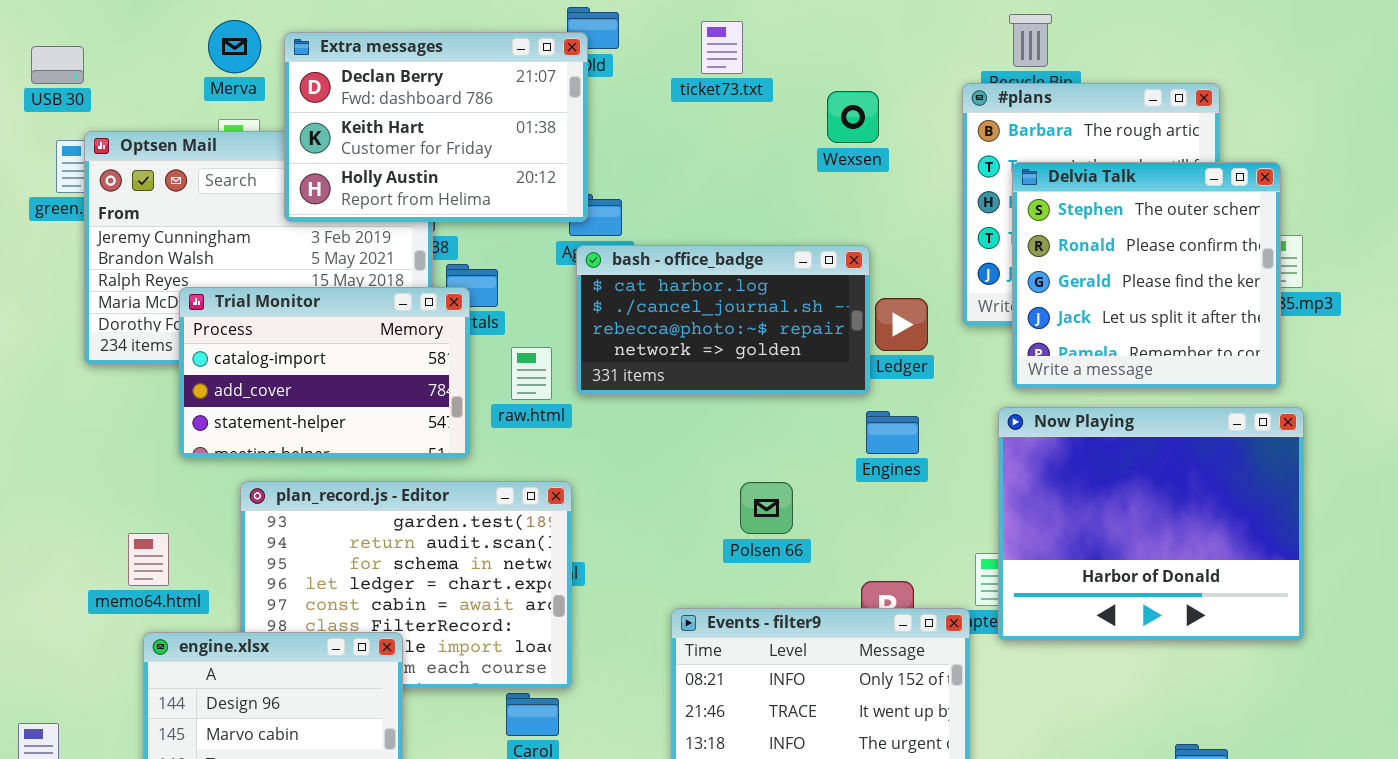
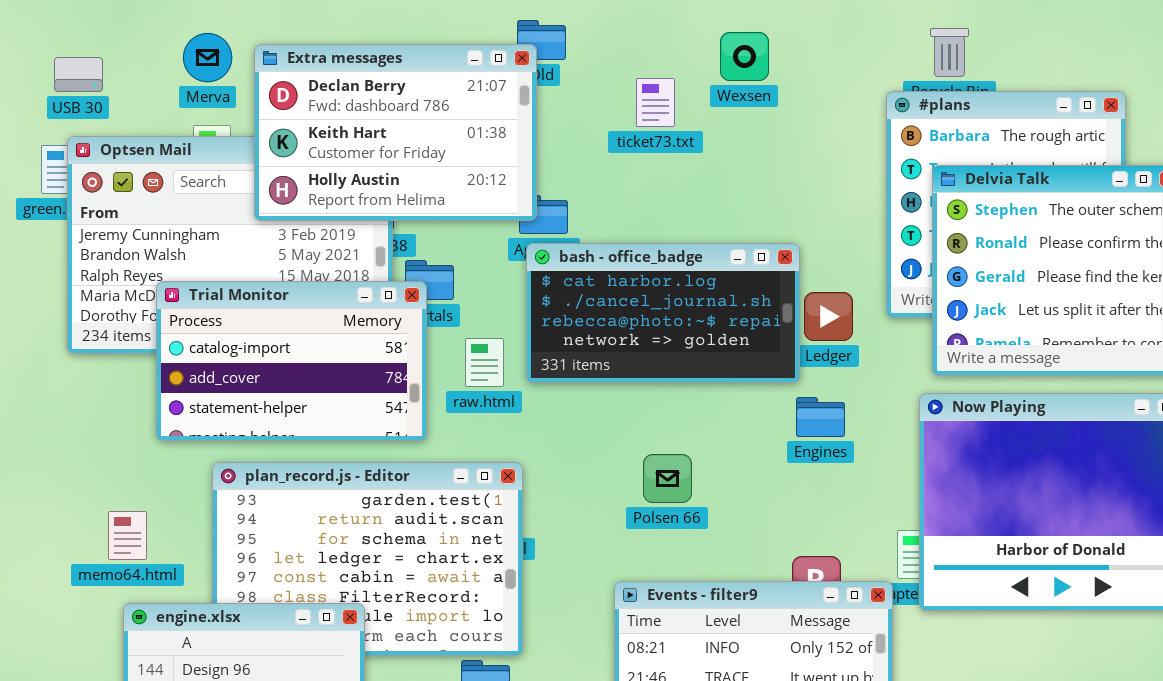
ticket73.txt: [701,21,743,74] -> [636,78,675,127], moved
USB 30: [31,46,84,84] -> [54,57,103,92], moved
Wexsen: [827,91,879,143] -> [720,32,769,81], moved
Polsen 66: [740,482,793,534] -> [643,454,692,503], moved

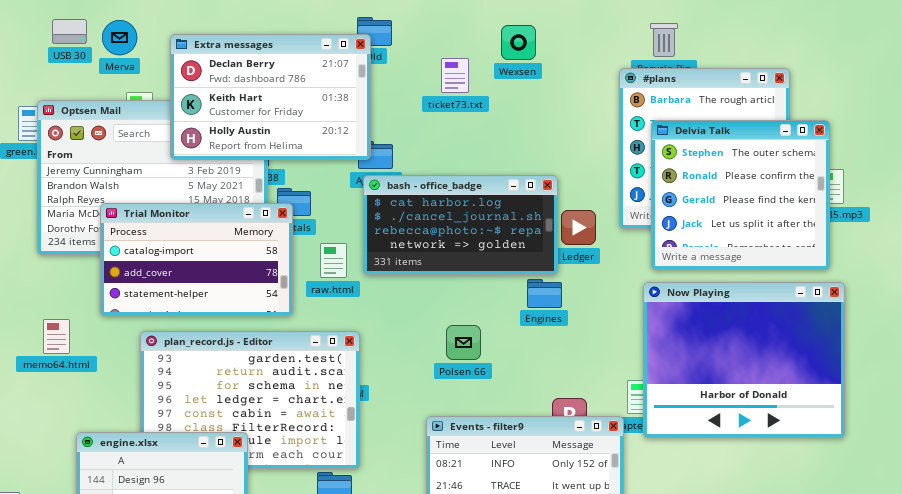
Merva: [183,33,232,82] -> [102,20,137,55], moved
USB 30: [54,57,103,92] -> [52,19,87,44], moved
Engines: [796,397,845,437] -> [527,279,562,308], moved
memo64.html: [108,511,147,560] -> [43,319,70,354], moved

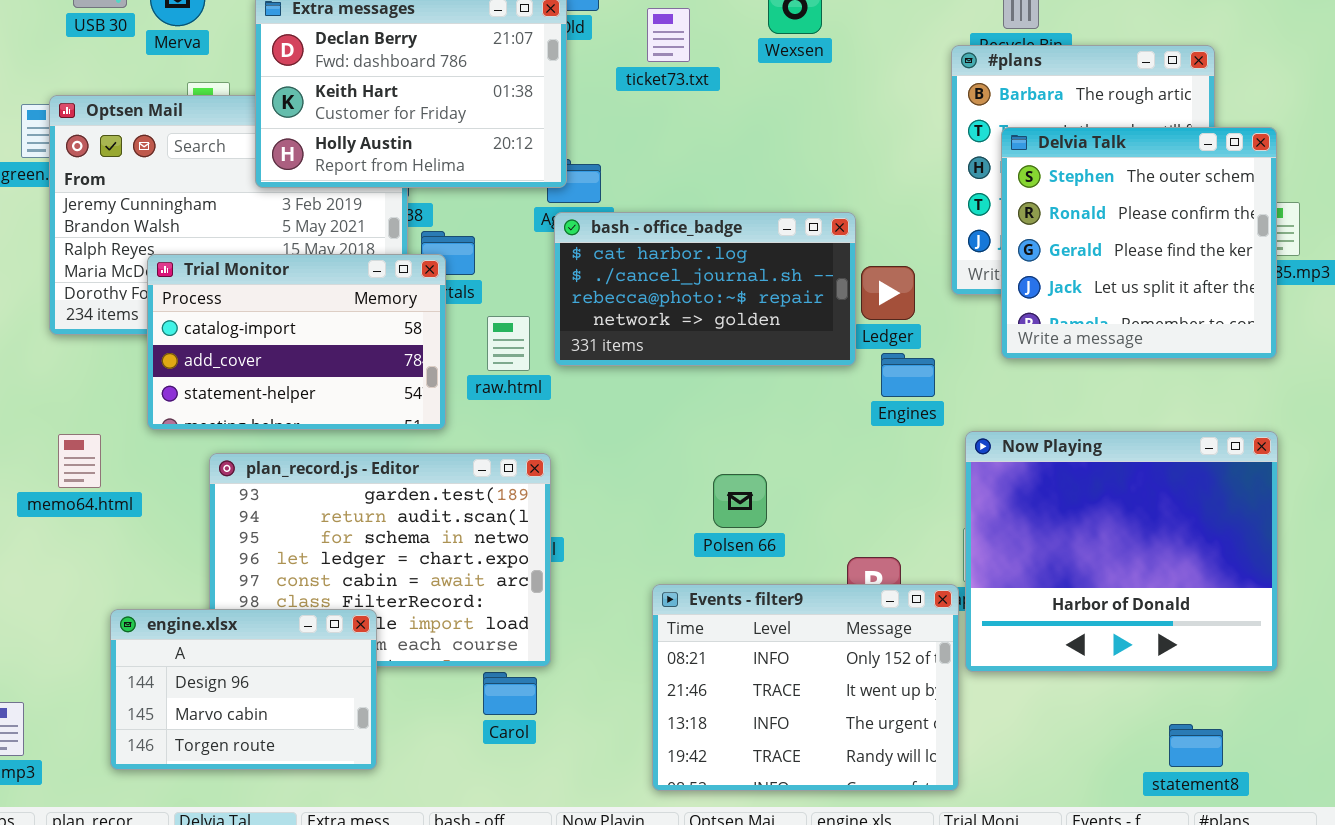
ticket73.txt: [441,58,469,93] -> [647,8,690,62], moved
Engines: [527,279,562,308] -> [881,353,935,397], moved
Now Playing: [643,282,845,438] -> [965,431,1278,672], moved
Polsen 66: [446,325,481,360] -> [713,474,767,528], moved

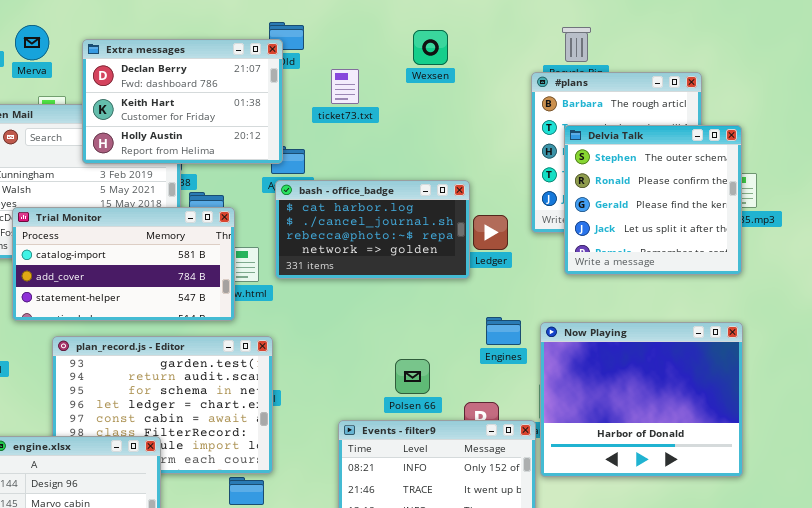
ticket73.txt: [647,8,690,62] -> [331,69,359,104], moved
Trial Monitor: [147,254,446,430] -> [12,207,235,321], resized
Engines: [881,353,935,397] -> [486,317,521,345], moved
Polsen 66: [713,474,767,528] -> [395,359,430,394], moved

